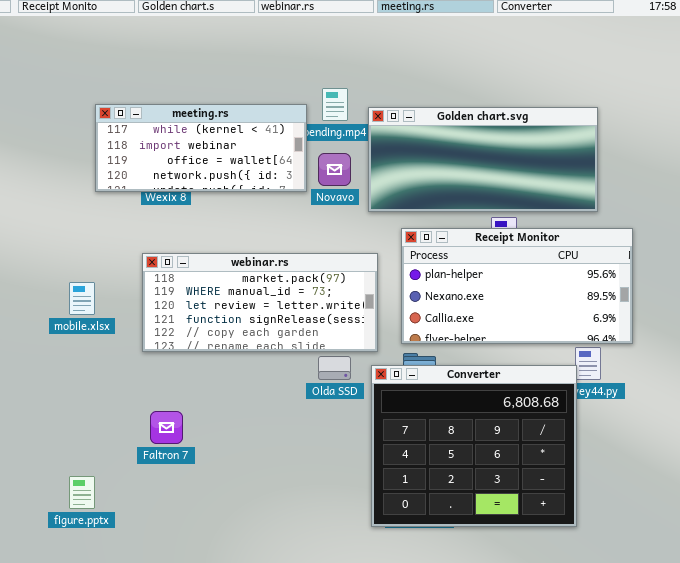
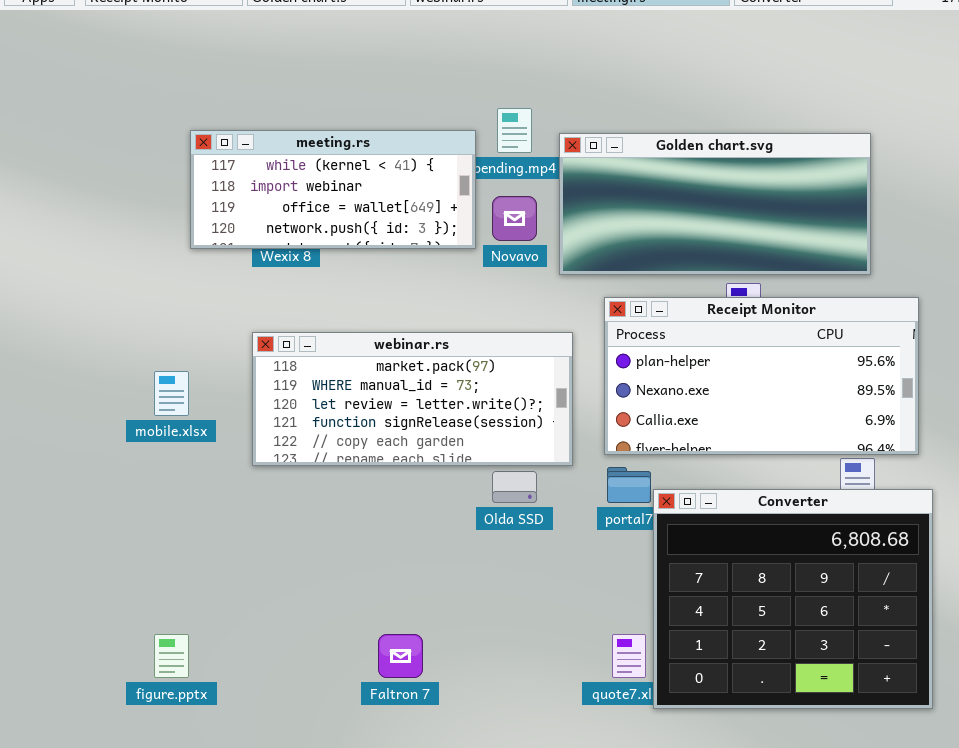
Converter: [371,365,577,527] -> [653,489,933,709], moved
Faltron 7: [150,411,183,444] -> [378,634,423,678], moved

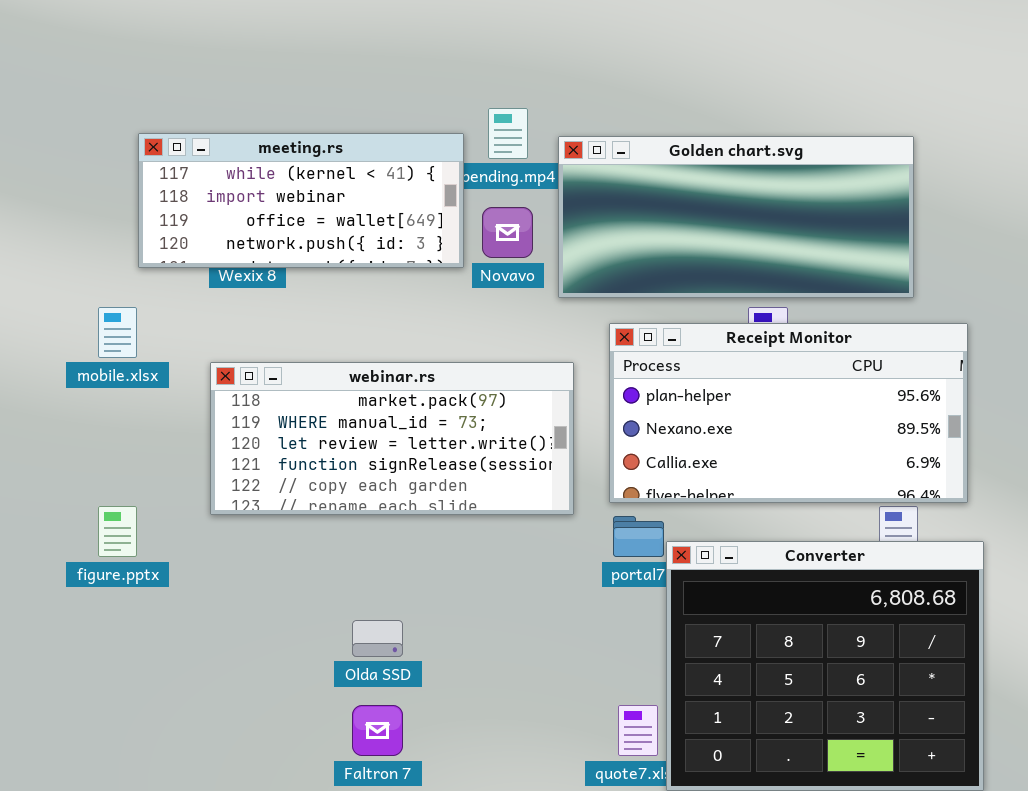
mobile.xlsx: [154,371,189,416] -> [98,307,137,358], moved
Olda SSD: [492,471,537,503] -> [352,620,403,657], moved
figure.pptx: [154,634,189,678] -> [98,506,137,557], moved

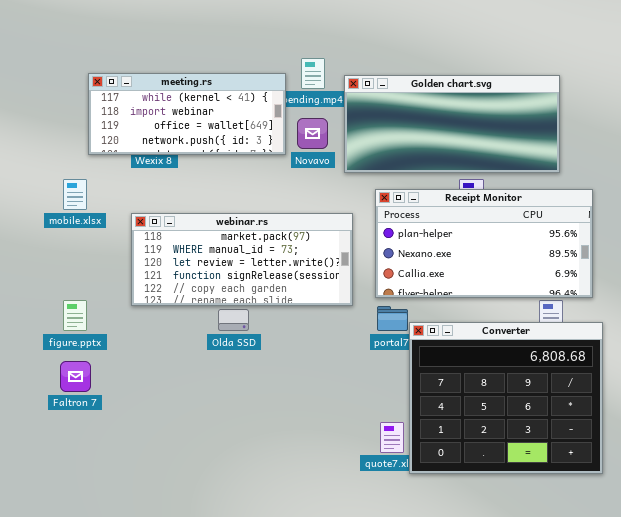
Olda SSD: [352,620,403,657] -> [218,309,249,331], moved
Faltron 7: [352,705,403,756] -> [60,361,91,392], moved

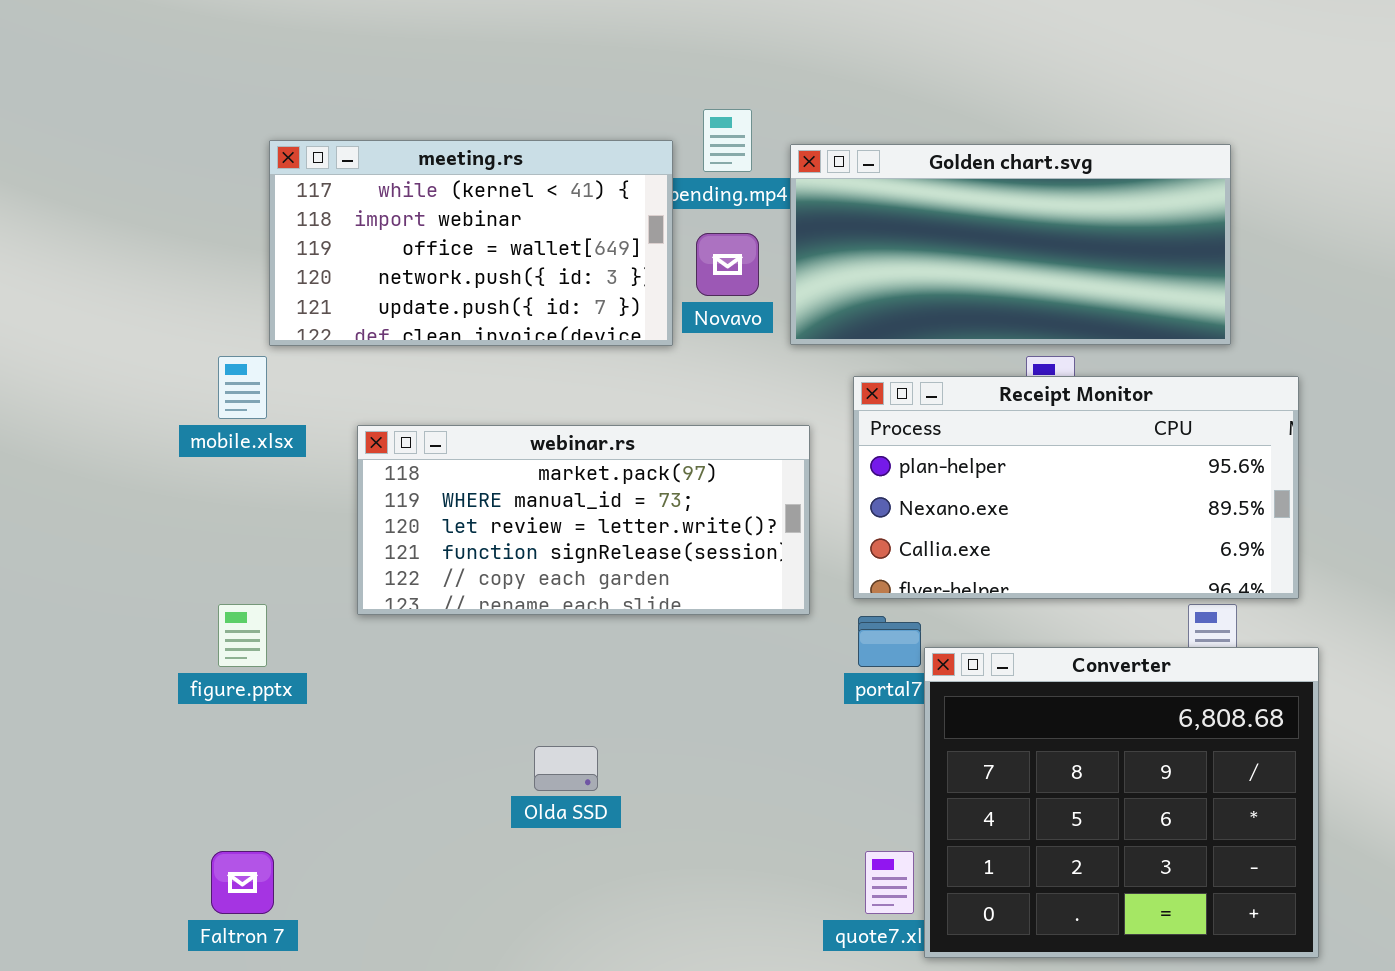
meeting.rs: [88,73,286,155] -> [269,140,673,346], resized
Olda SSD: [218,309,249,331] -> [534,746,598,791], moved
Faltron 7: [60,361,91,392] -> [211,851,274,914], moved

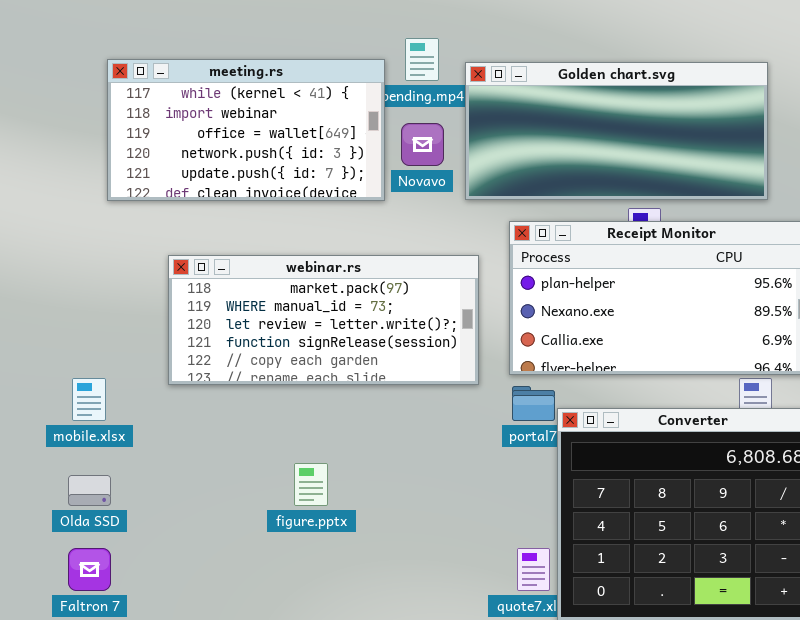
mobile.xlsx: [218,356,267,419] -> [72,378,106,421], moved
figure.pptx: [218,604,267,667] -> [294,463,328,506], moved
Olda SSD: [534,746,598,791] -> [68,475,111,506], moved

